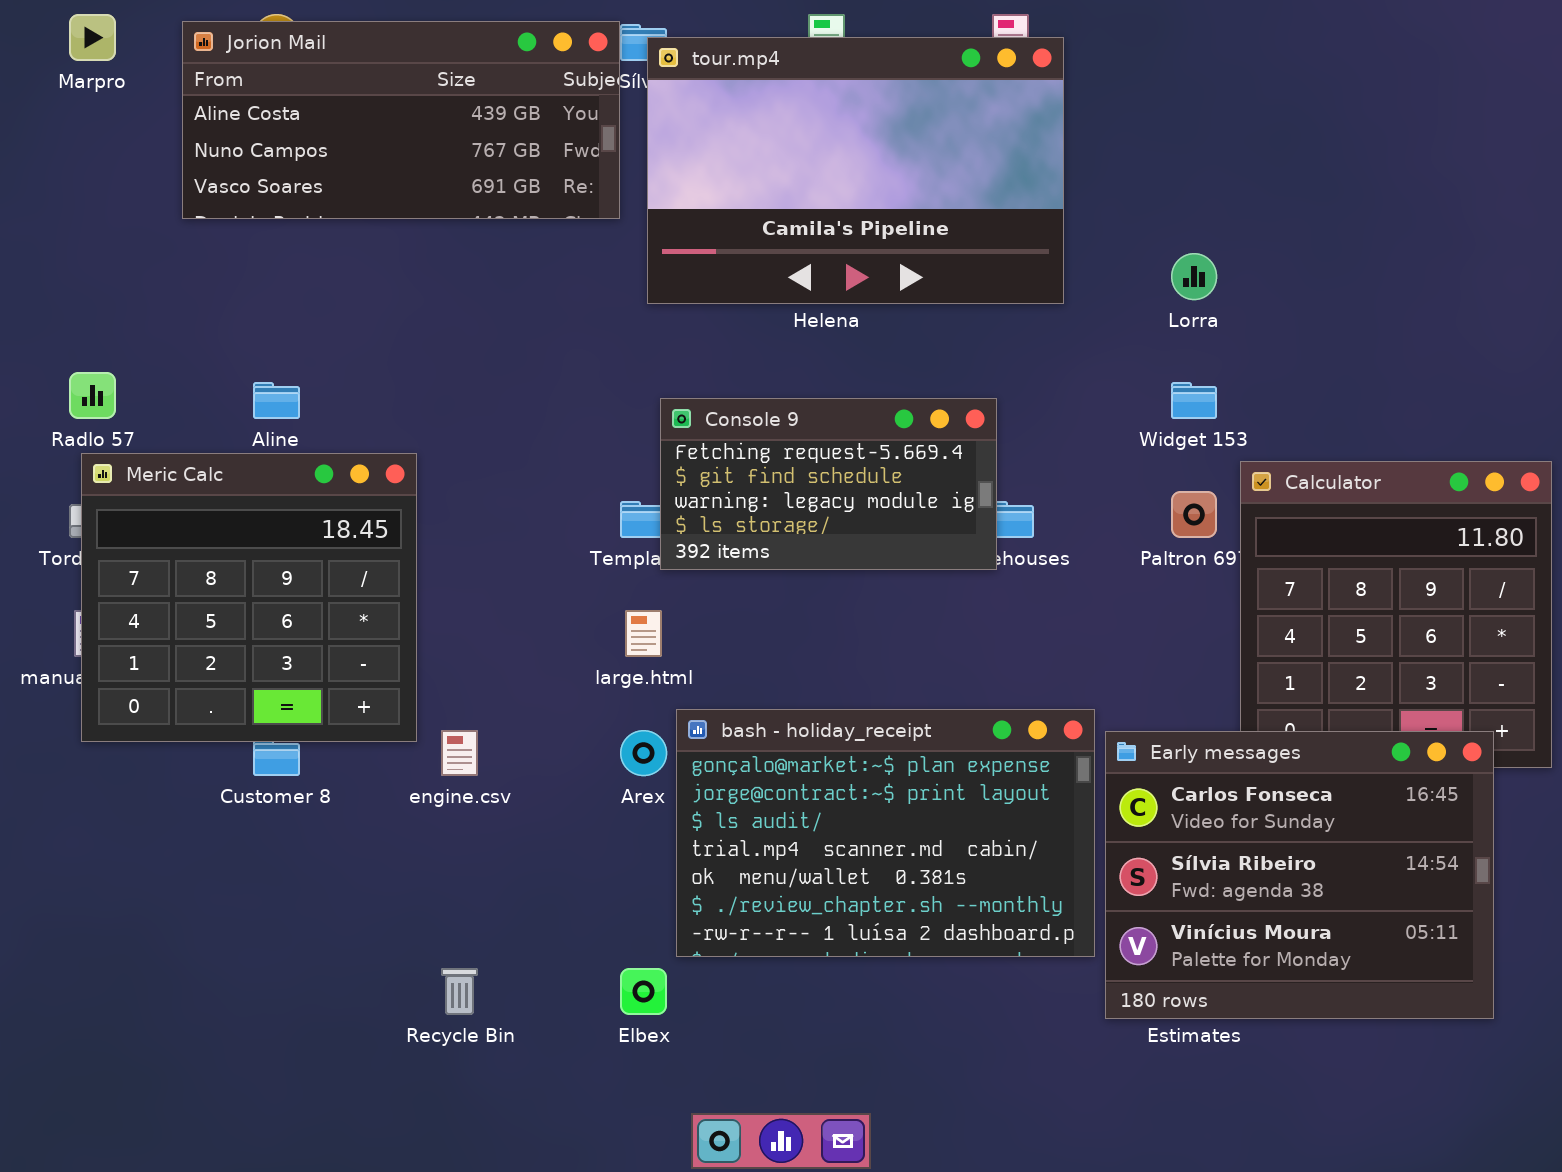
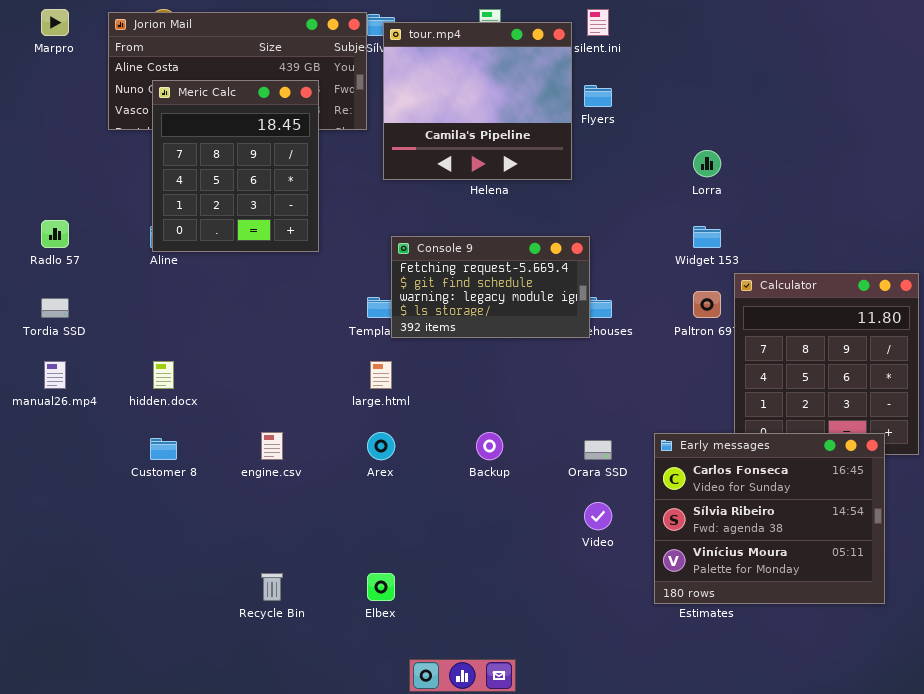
tour.mp4: [647,37,1064,304] -> [383,22,572,180], resized
Meric Calc: [81,453,417,742] -> [152,80,319,252], moved, resized
bash - holiday_receipt: [676,709,1095,957] -> none, closed

